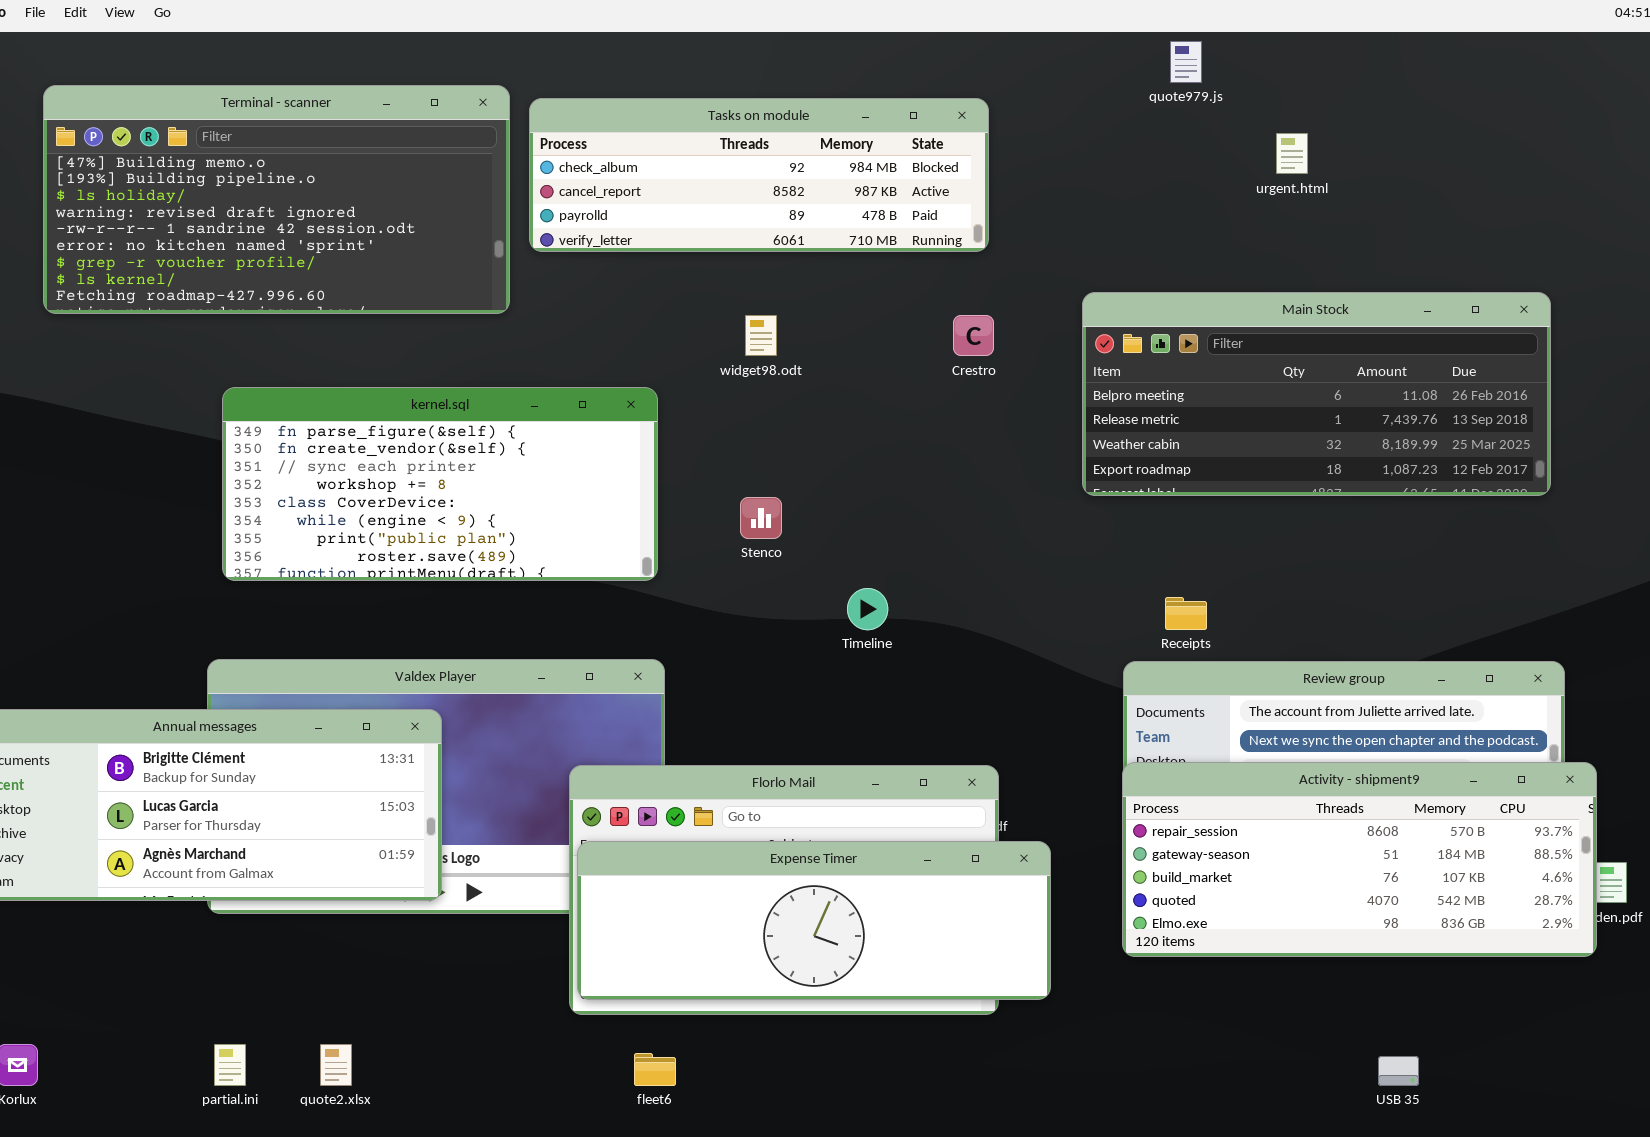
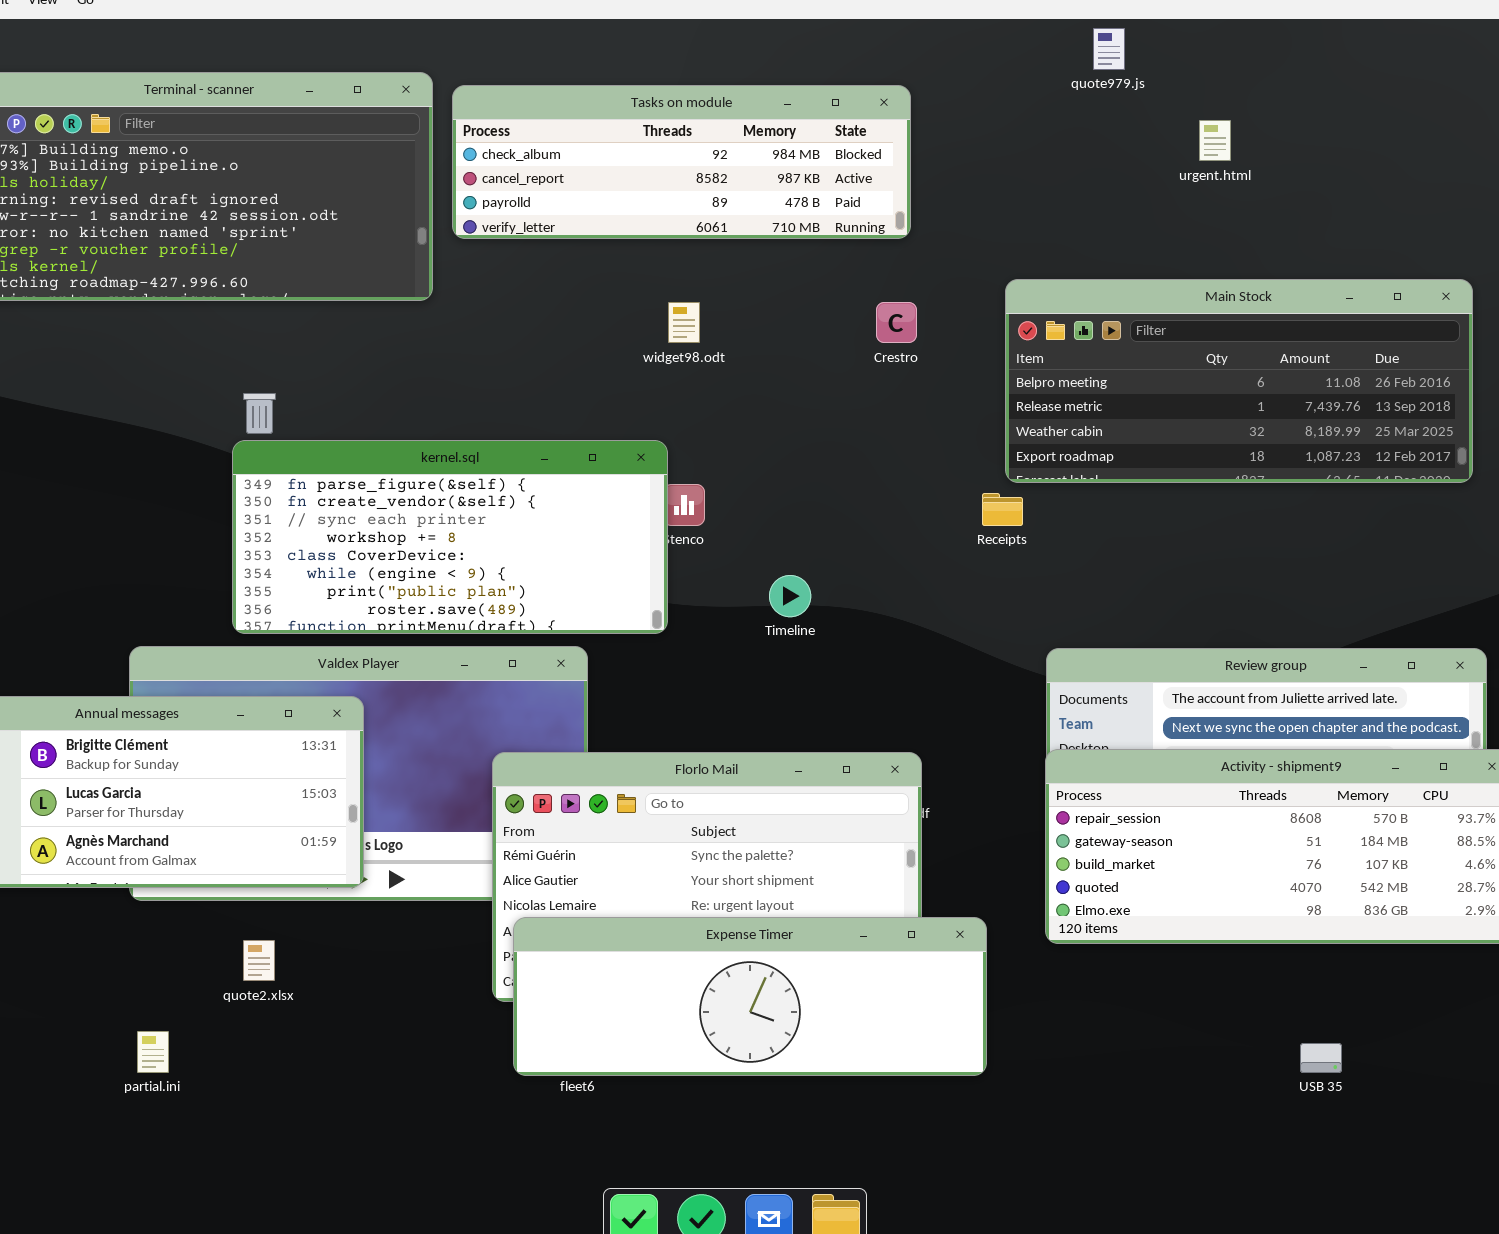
kernel.sql: [222,387,658,581] -> [232,440,668,634], moved
Receipts: [1165,597,1207,630] -> [982,493,1023,526], moved
Expense Timer: [577,841,1051,1000] -> [513,917,987,1076], moved
quote2.xlsx: [320,1044,352,1086] -> [243,940,275,981], moved

